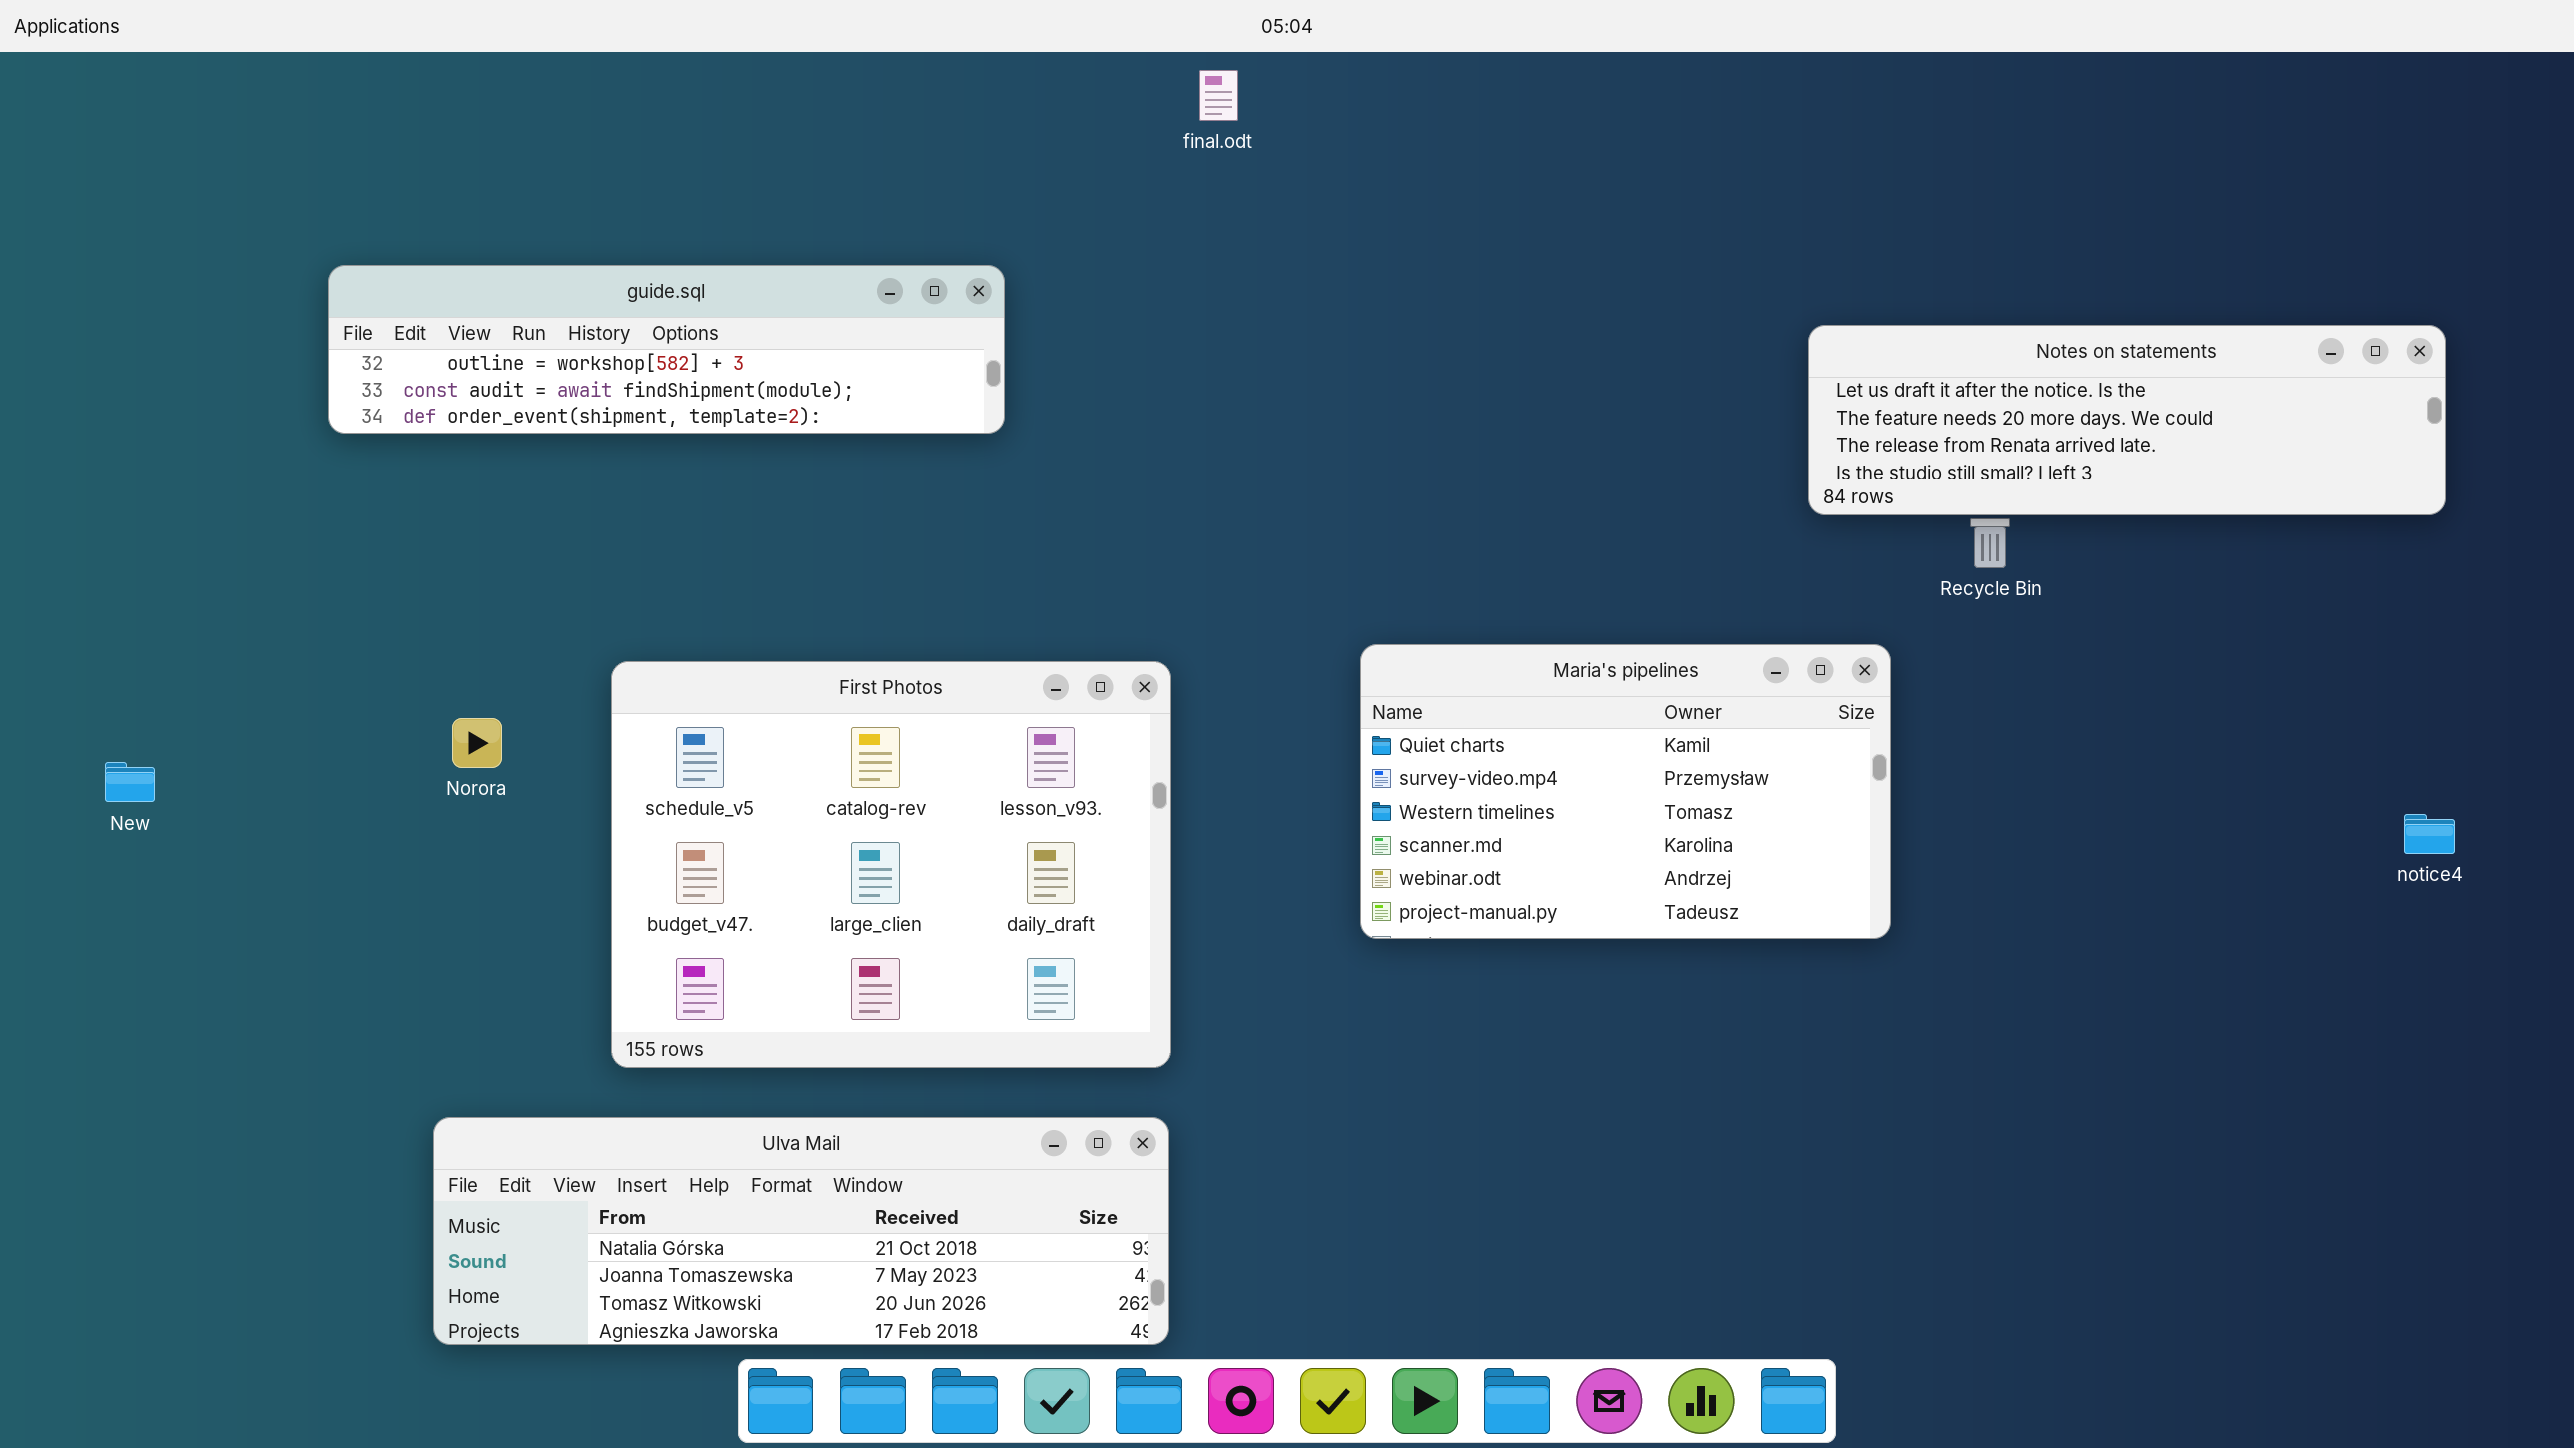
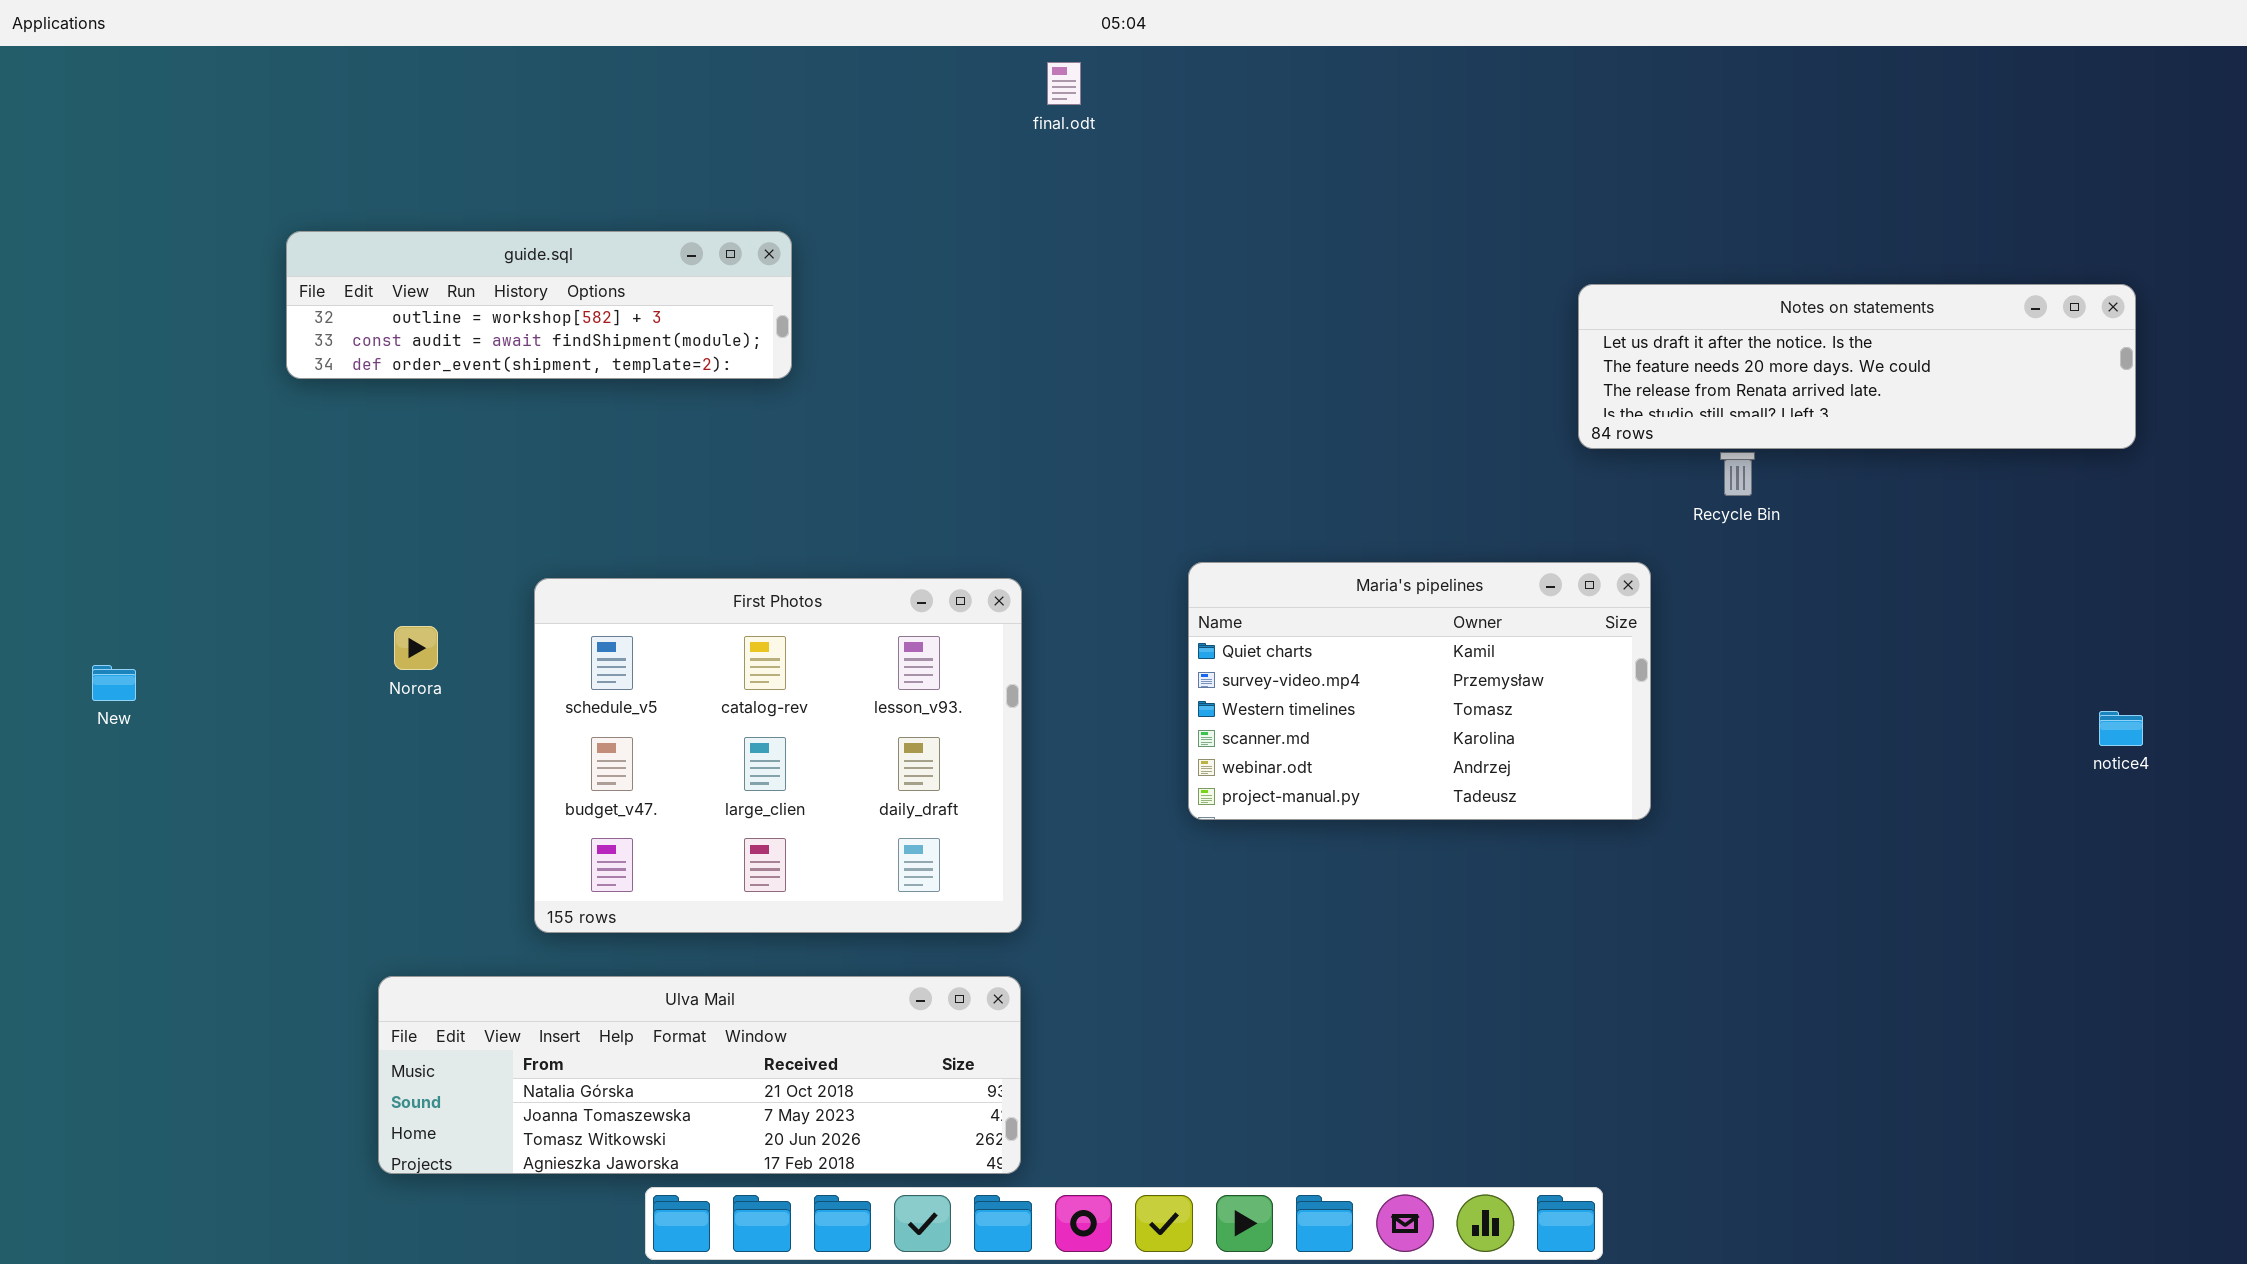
guide.sql: [328,265,1005,434] -> [286,231,792,379], resized

